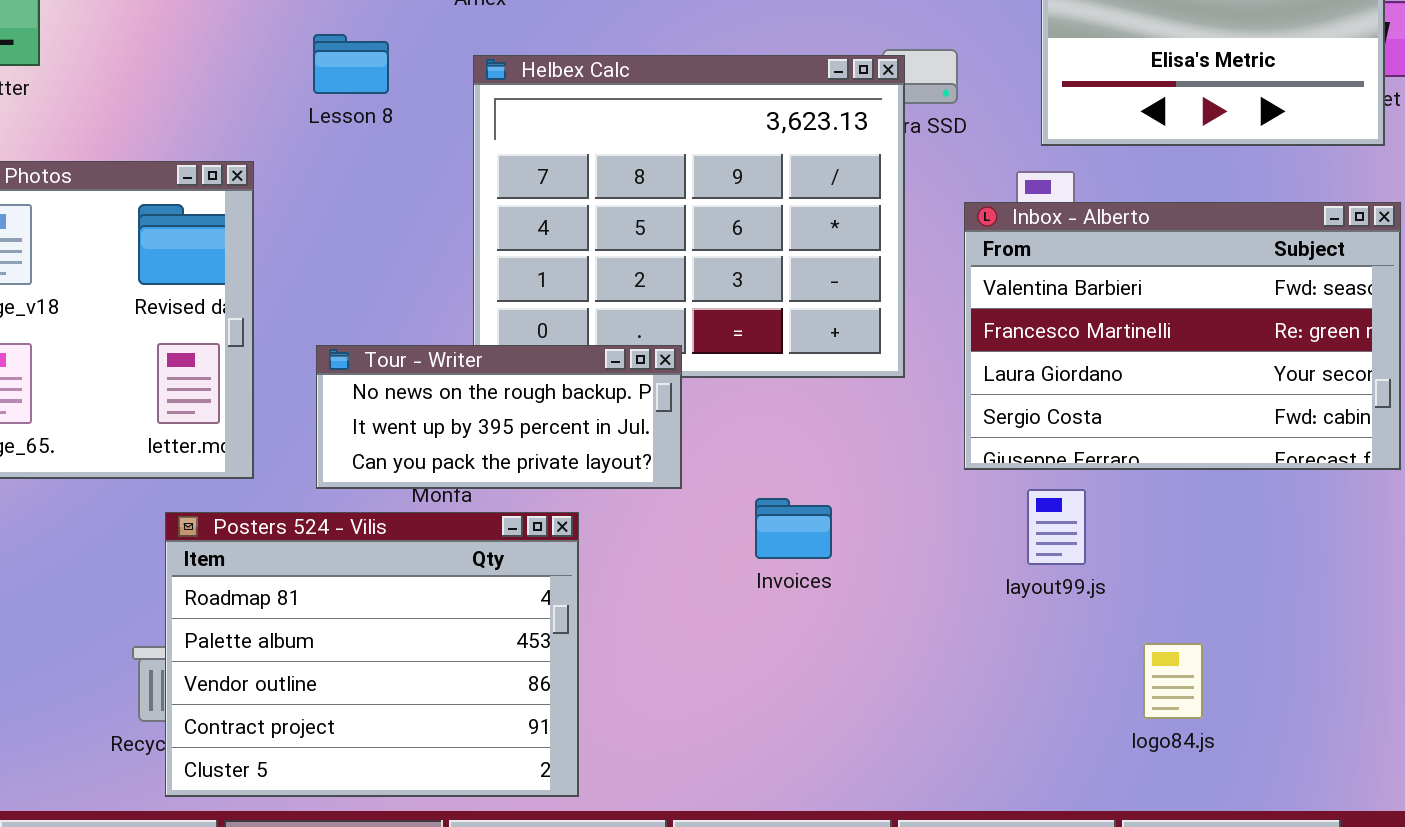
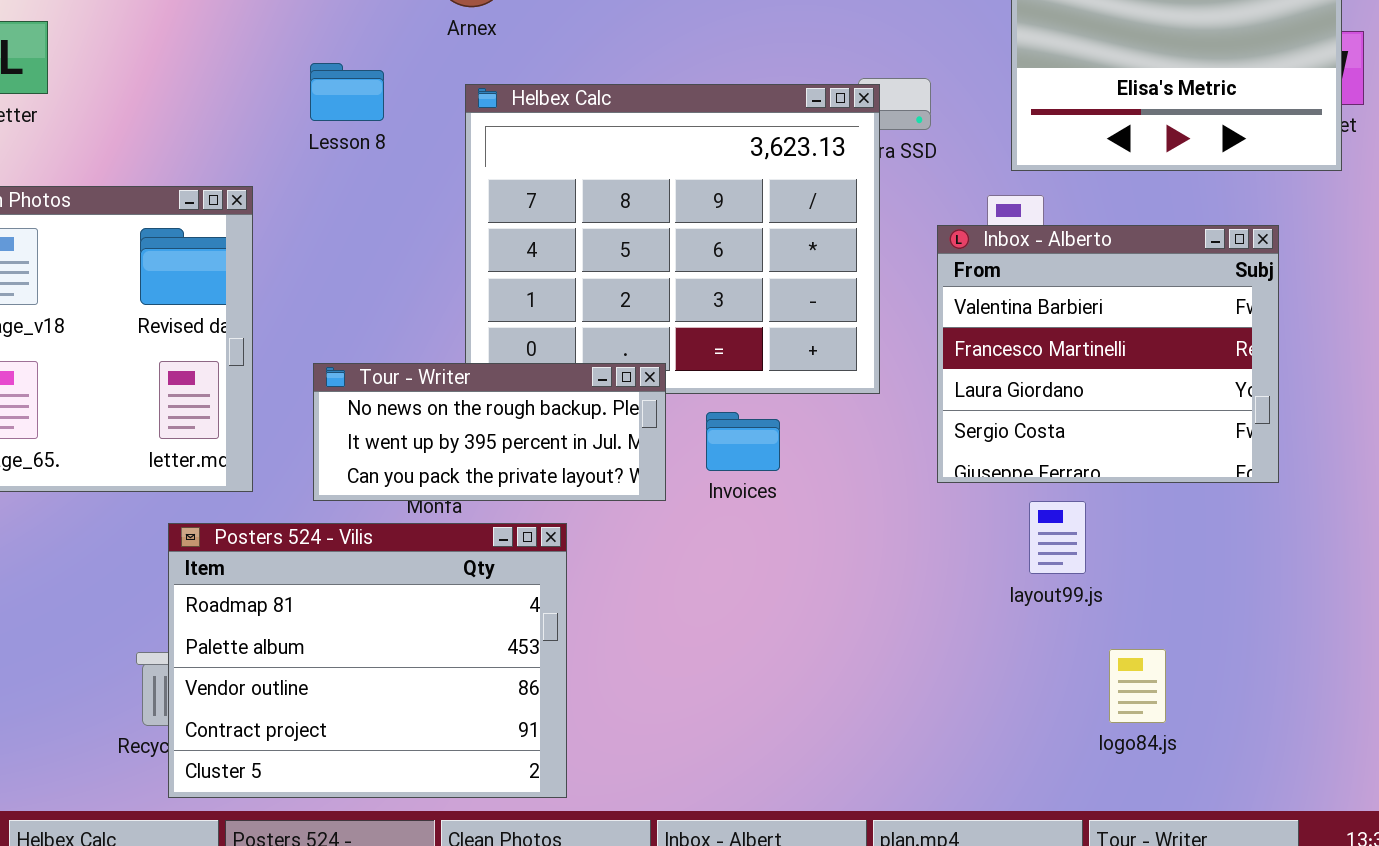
Inbox - Alberto: [964,202,1401,470] -> [937,225,1279,483], resized
layout99.js: [1027,489,1086,565] -> [1029,501,1086,574], moved
Invoices: [755,498,832,559] -> [706,412,780,471], moved

